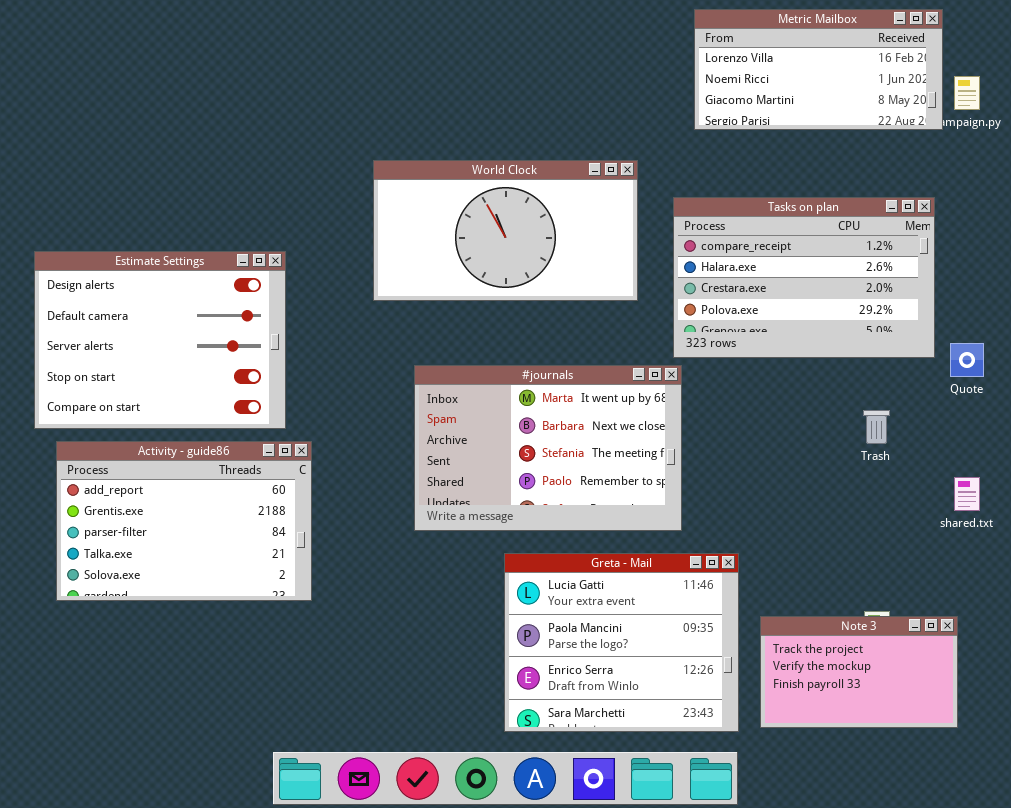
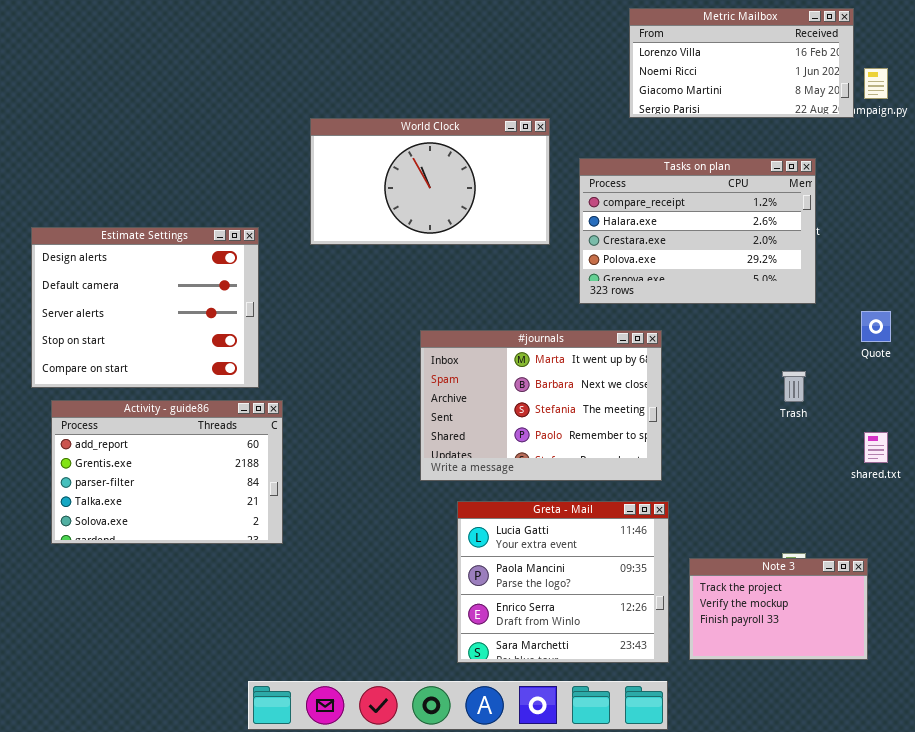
World Clock: [373,160,638,301] -> [310,118,550,245], moved
Tasks on plan: [673,197,935,358] -> [579,158,816,304], moved
#journals: [414,365,682,531] -> [420,330,662,481], moved

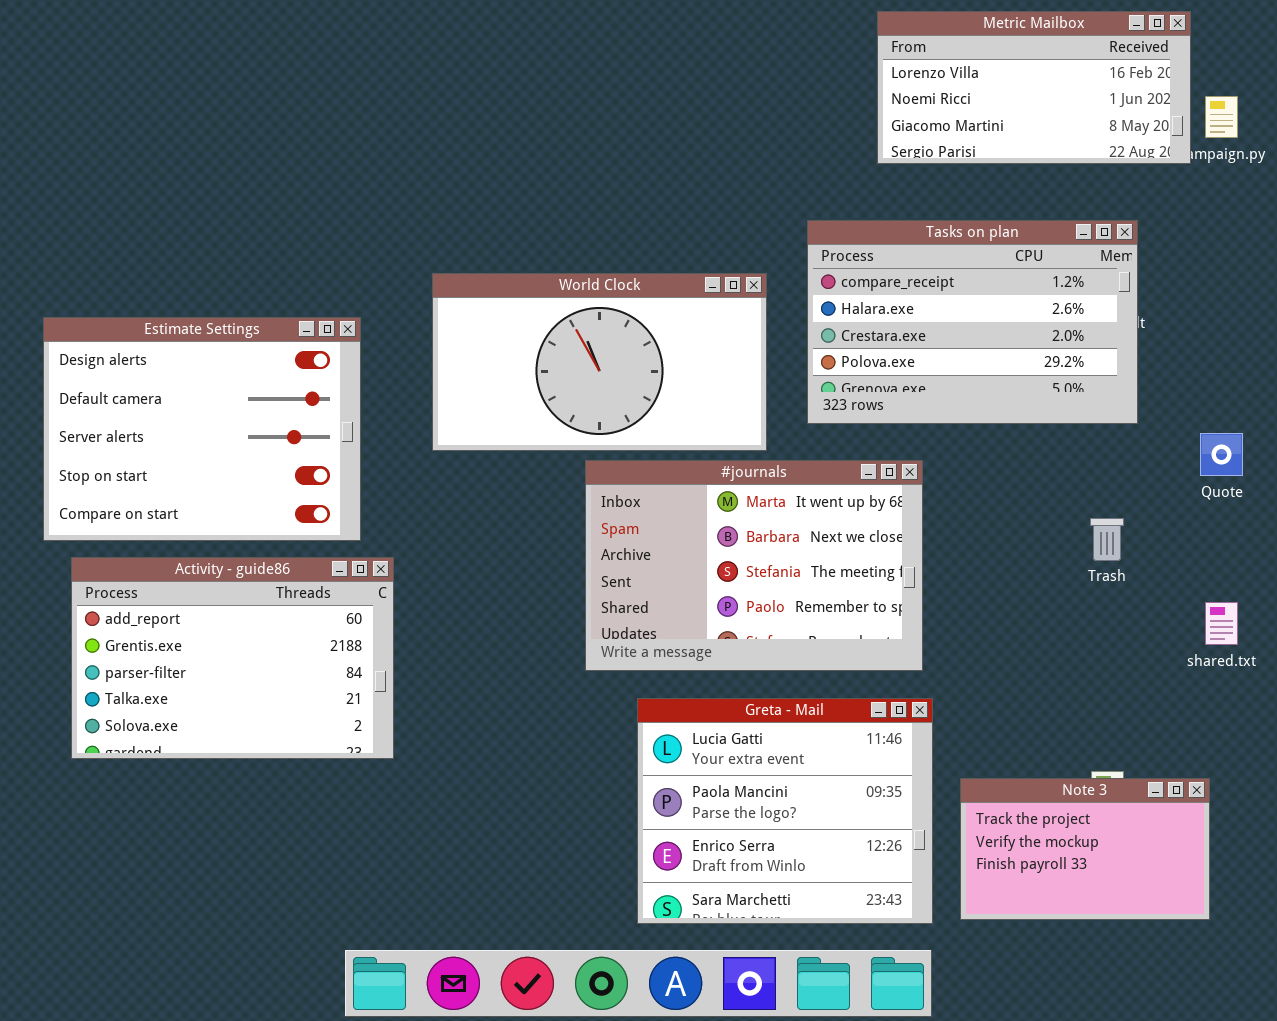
World Clock: [310,118,550,245] -> [432,273,767,451], moved

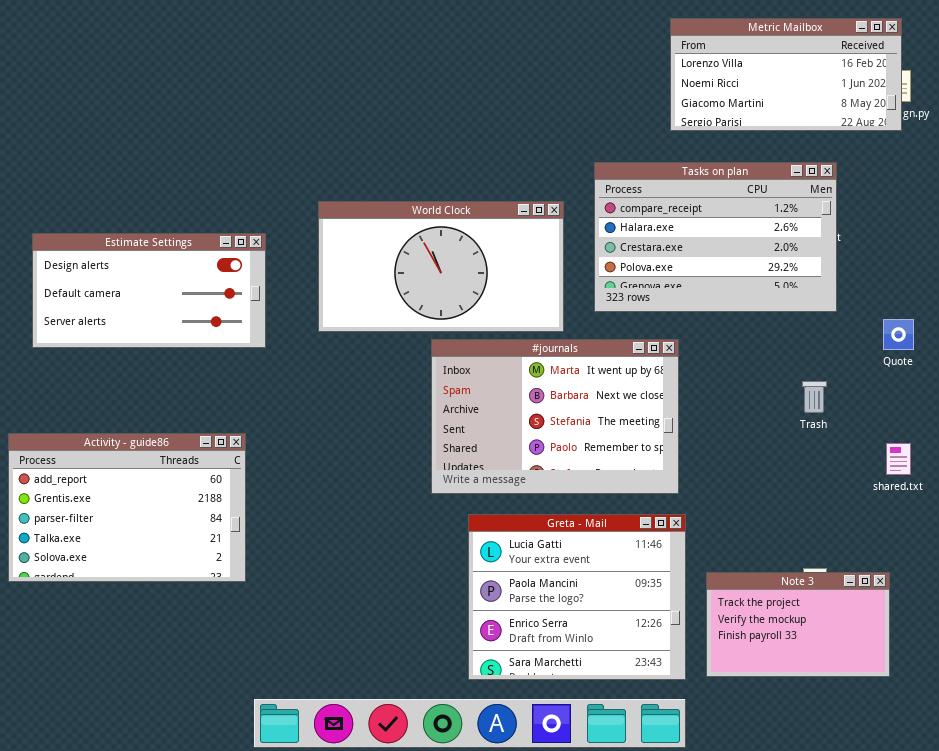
Metric Mailbox: [877,11,1191,164] -> [670,18,902,131], moved
Estimate Settings: [43,317,361,541] -> [32,233,266,348], resized
Activity - guide86: [71,557,394,759] -> [8,433,246,582], moved

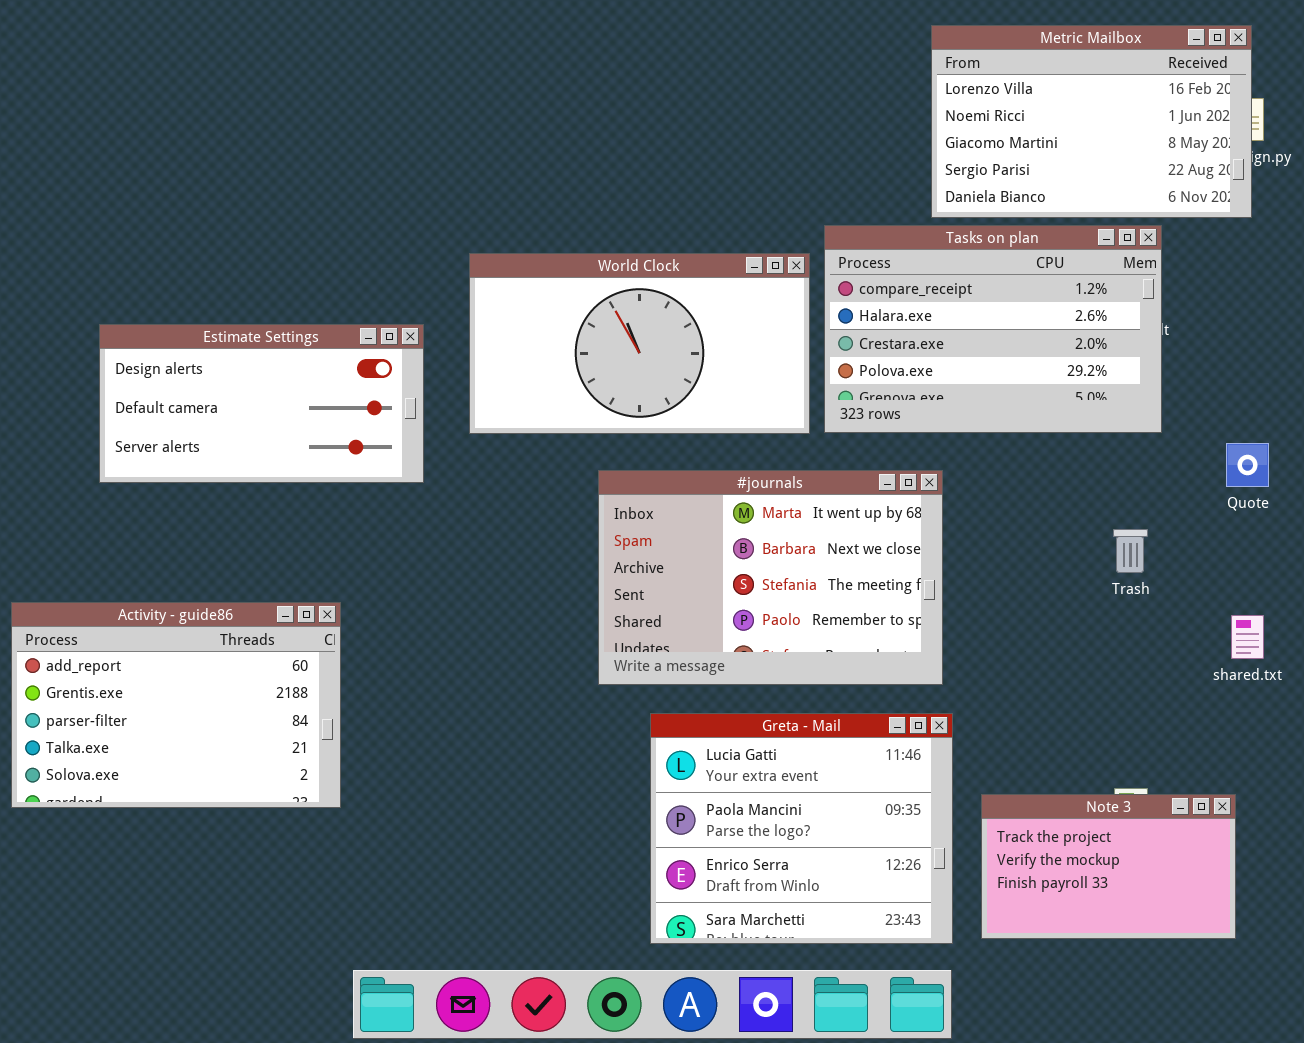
Metric Mailbox: [670,18,902,131] -> [931,25,1252,218], resized
World Clock: [318,201,564,332] -> [469,253,810,434], moved
Estimate Settings: [32,233,266,348] -> [99,324,424,483], moved

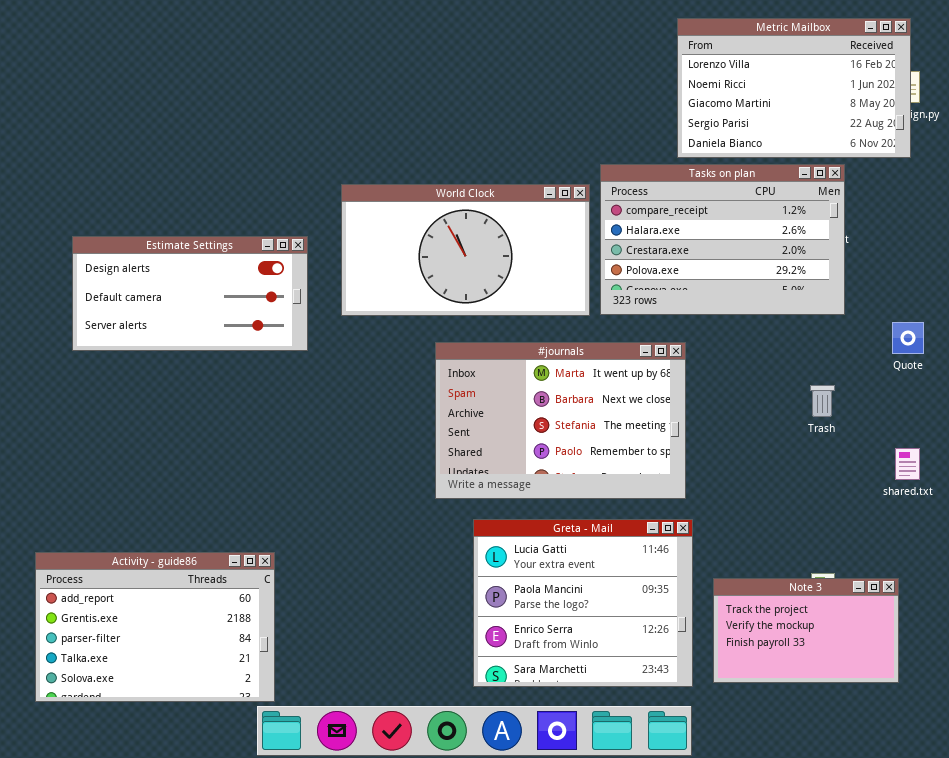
Activity - guide86: [11,602,341,808] -> [35,552,275,702], moved

